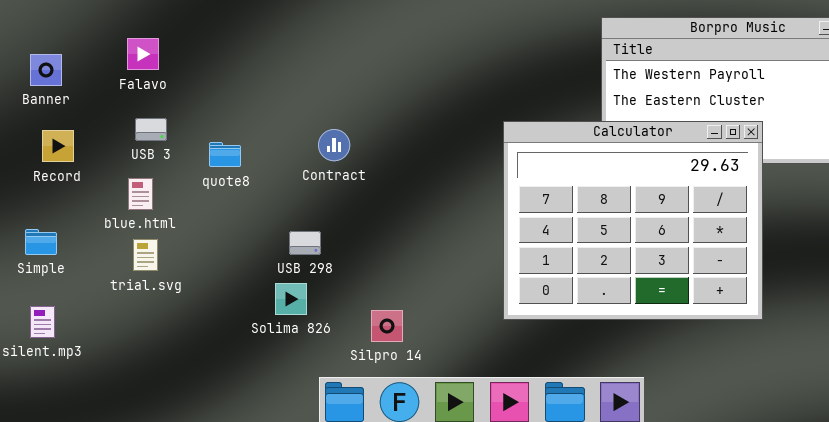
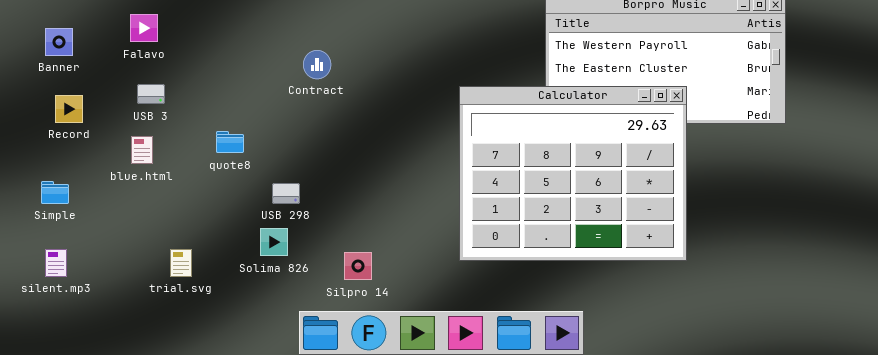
Contract: [318,129,350,161] -> [303,50,331,79], moved
quote8: [209,142,241,167] -> [216,131,244,153], moved
trial.svg: [133,239,158,271] -> [170,249,192,277], moved

